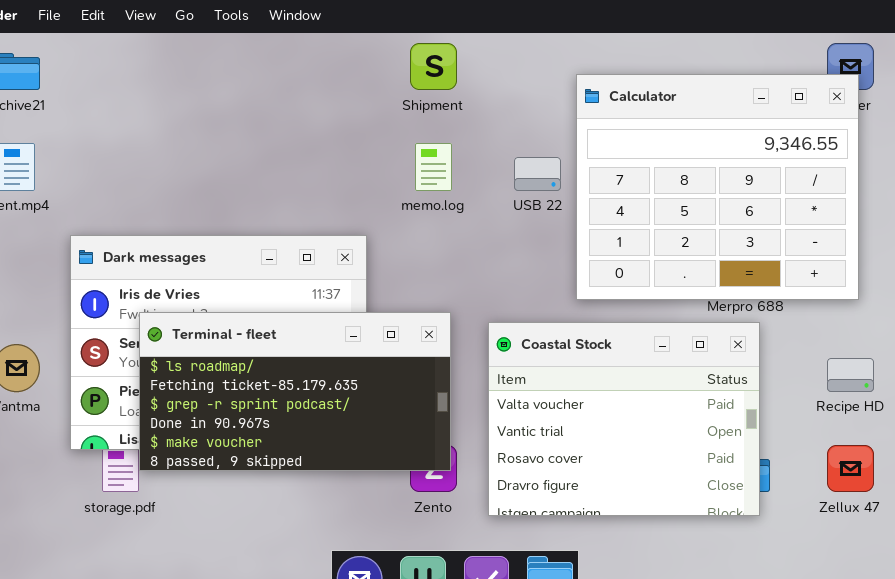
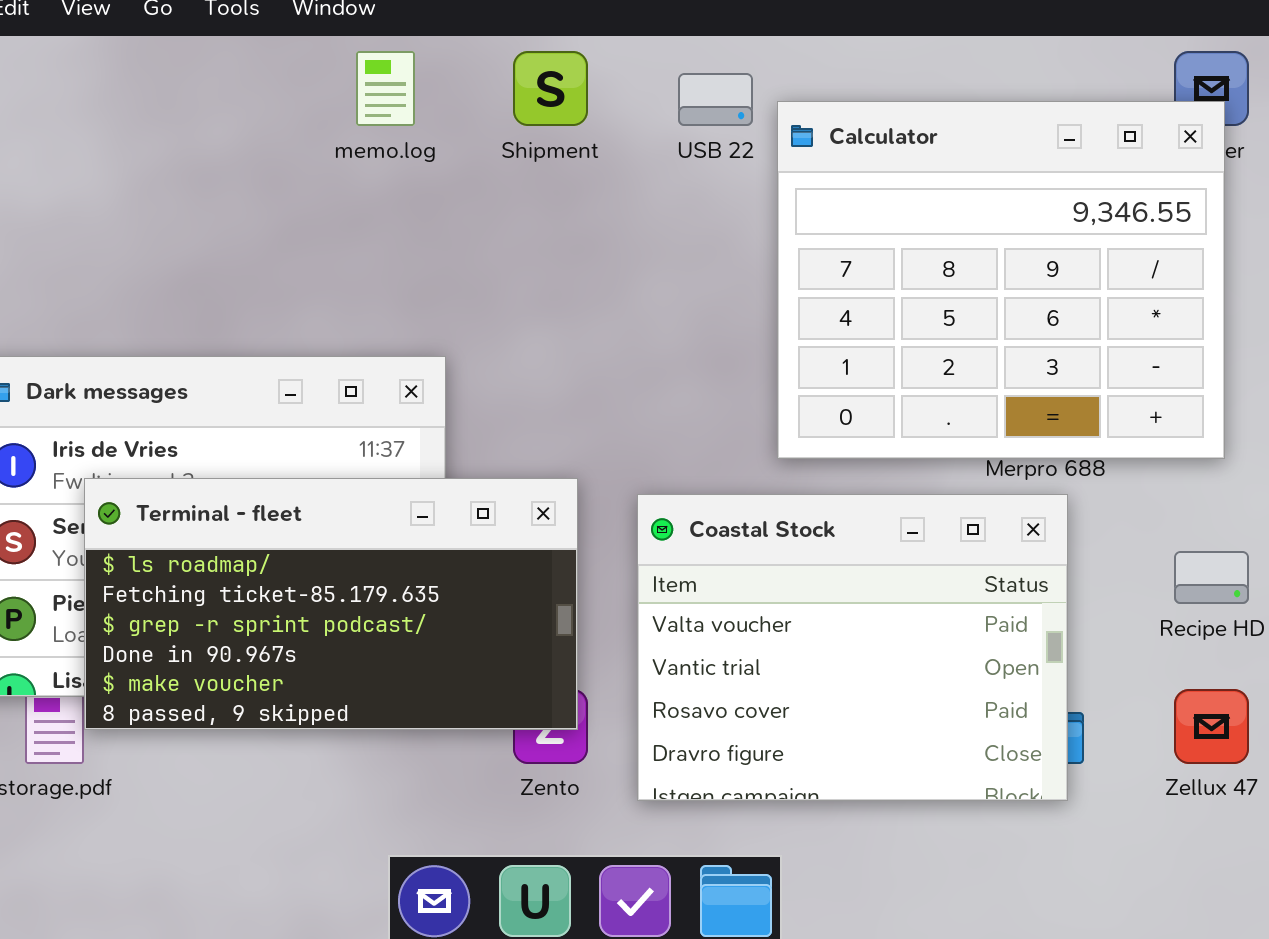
memo.log: [415,143,452,191] -> [356,51,415,126], moved
USB 22: [514,157,561,191] -> [678,73,753,126], moved

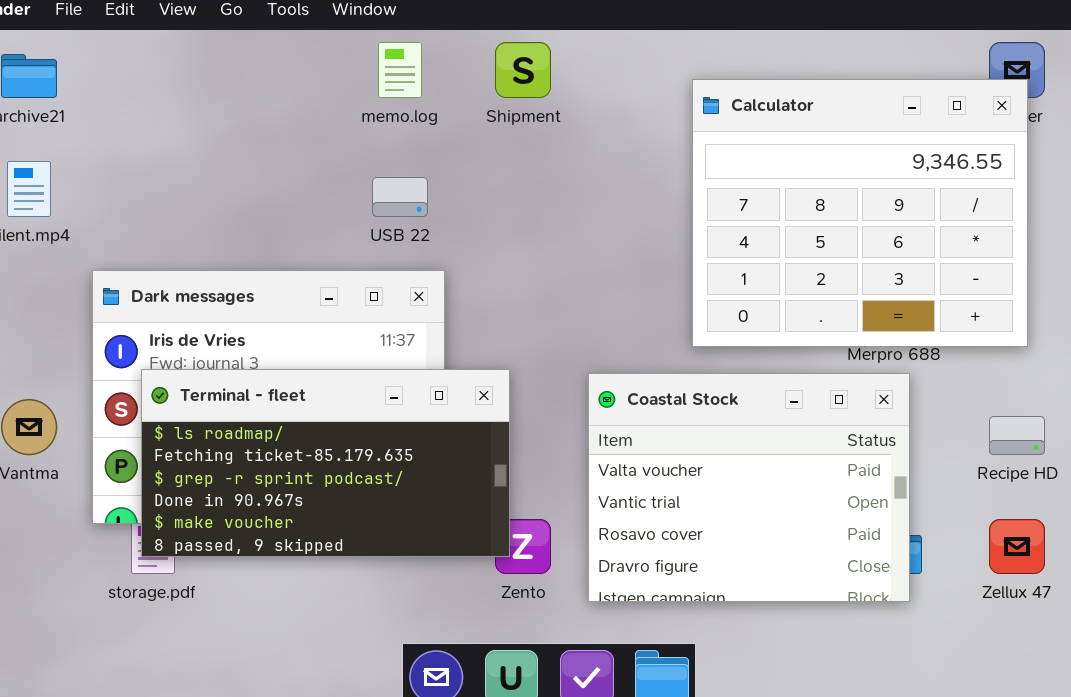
USB 22: [678,73,753,126] -> [372,177,428,217], moved
Terminal - fleet: [84,478,578,730] -> [141,369,510,557], moved

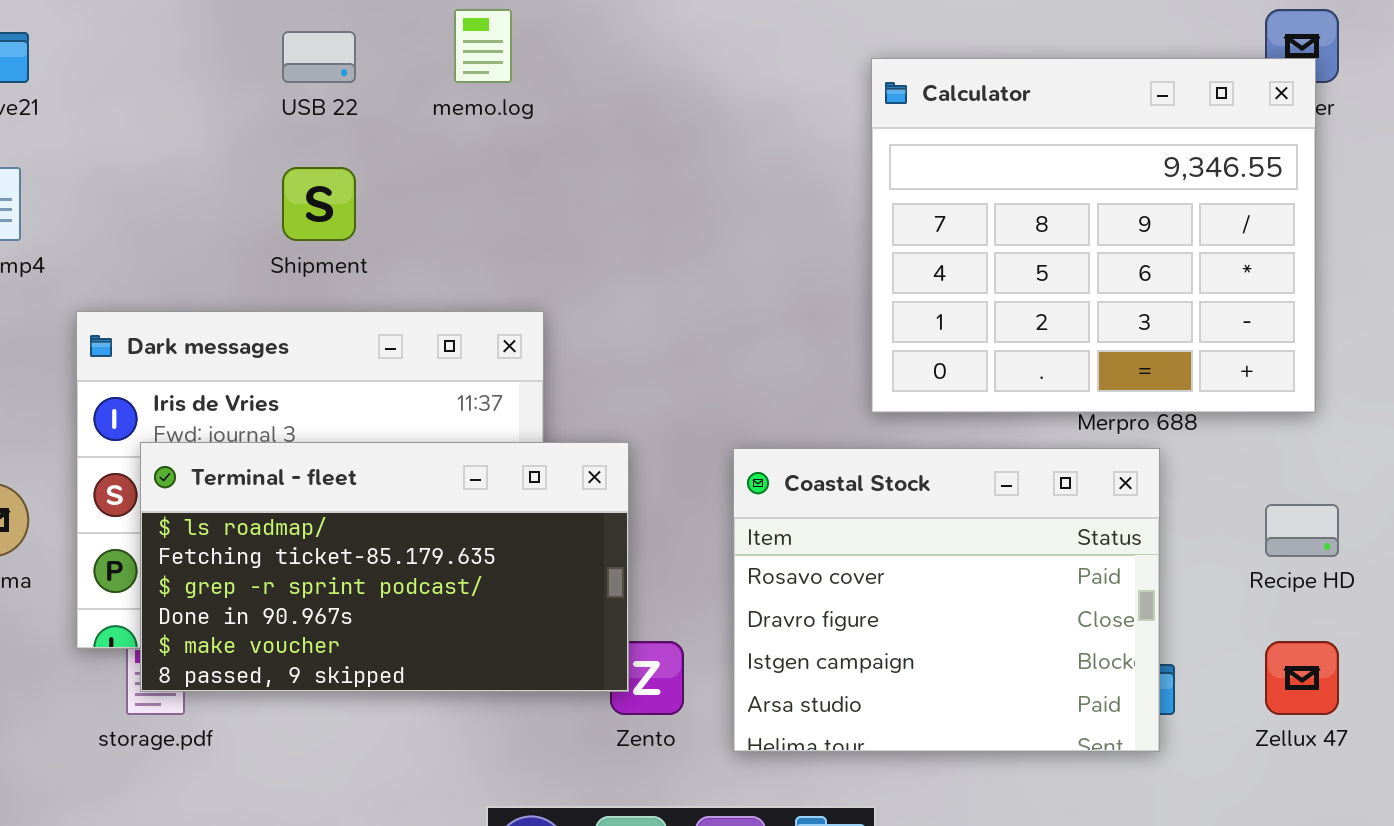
Shipment: [495,42,551,98] -> [282,167,356,241], moved
USB 22: [372,177,428,217] -> [282,31,356,83], moved
Coastal Stock: [588,373,910,602] -> [733,448,1160,752], scrolled down 2 rows

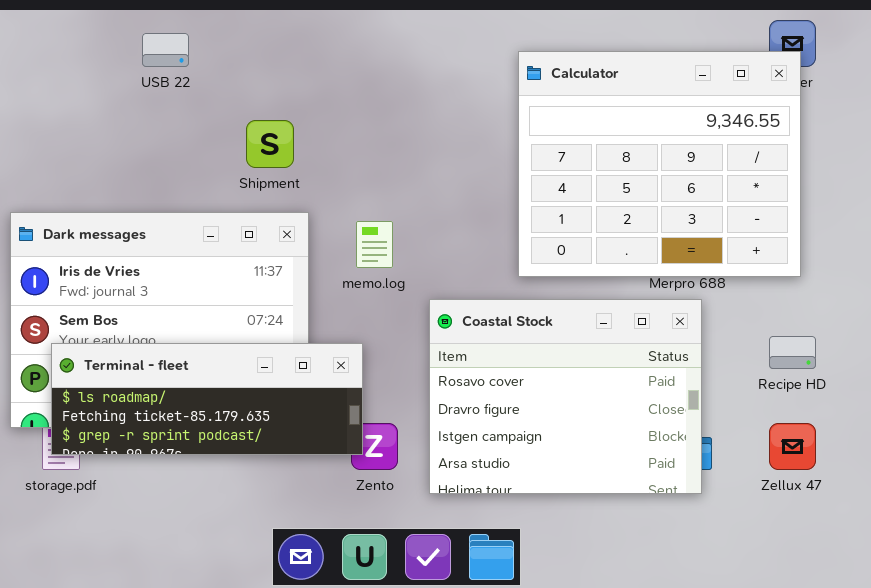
memo.log: [454,9,512,83] -> [356,221,393,268], moved
Shipment: [282,167,356,241] -> [246,120,294,168], moved
Terminal - fleet: [140,442,629,692] -> [51,343,363,455], resized

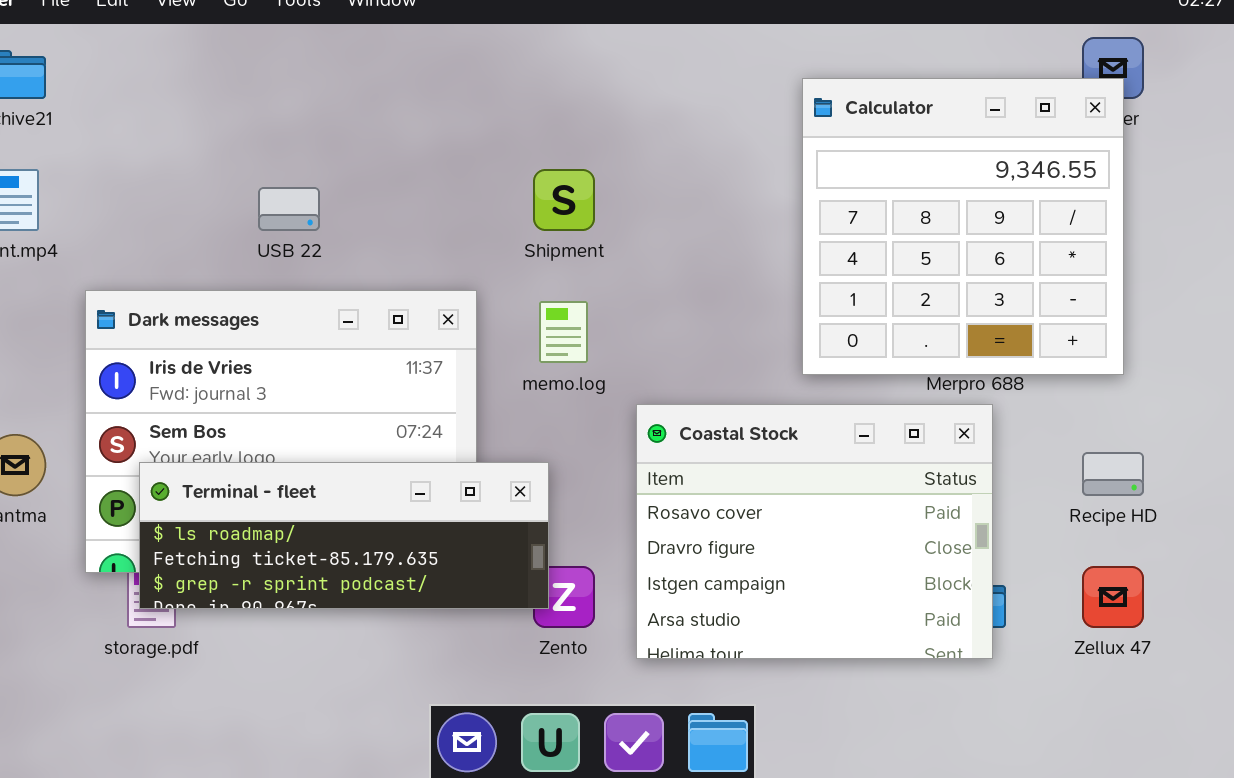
USB 22: [142,33,189,67] -> [258,187,320,231], moved
Calculator: [518,51,801,277] -> [802,78,1124,375], resized
Shipment: [246,120,294,168] -> [533,169,595,231], moved

